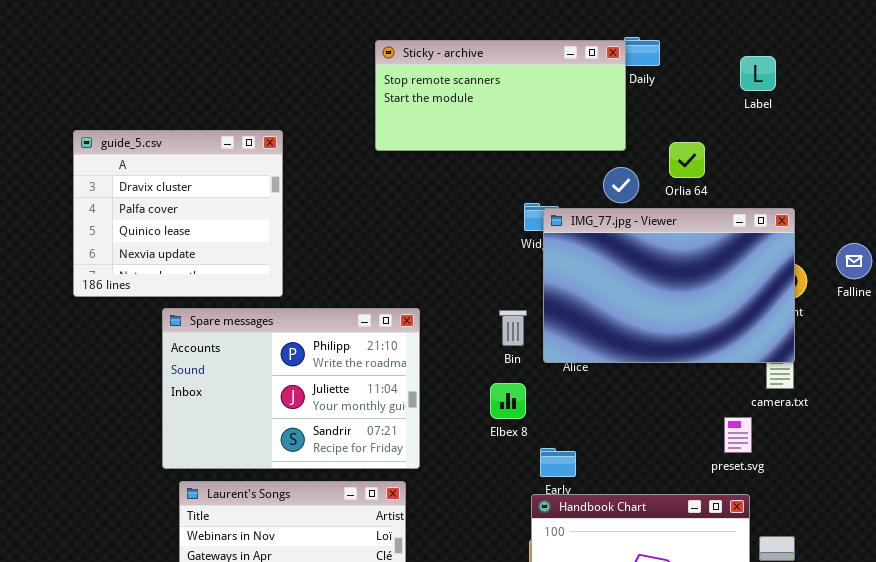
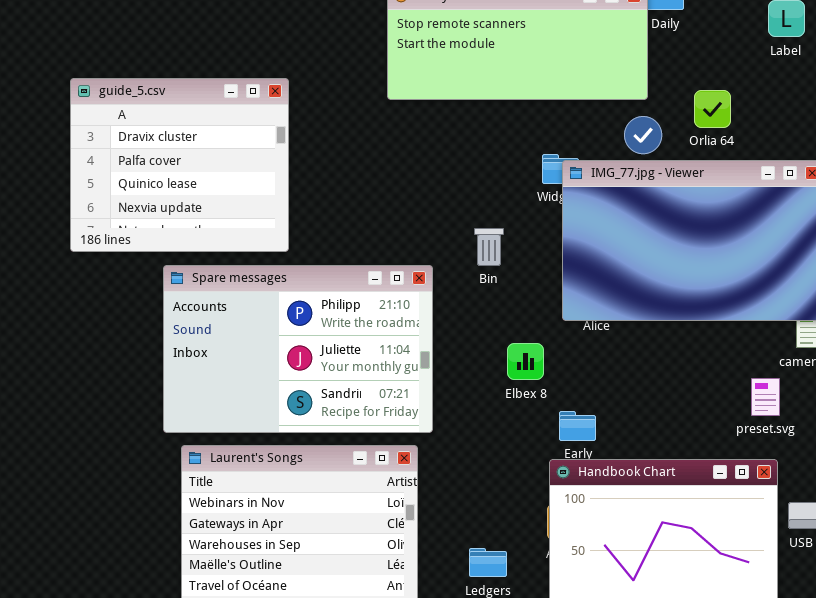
Bin: [499,310,527,346] -> [474,228,504,266], moved

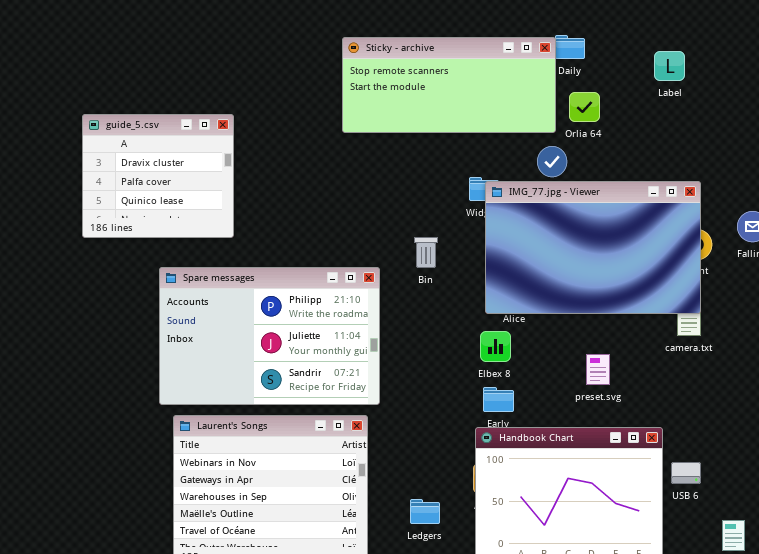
guide_5.csv: [70,78,289,252] -> [82,114,234,238], resized
Orlia 64: [694,90,731,128] -> [569,92,600,122], moved
Elbex 8: [507,343,544,380] -> [480,331,511,362], moved
preset.svg: [751,378,780,416] -> [586,354,610,385], moved

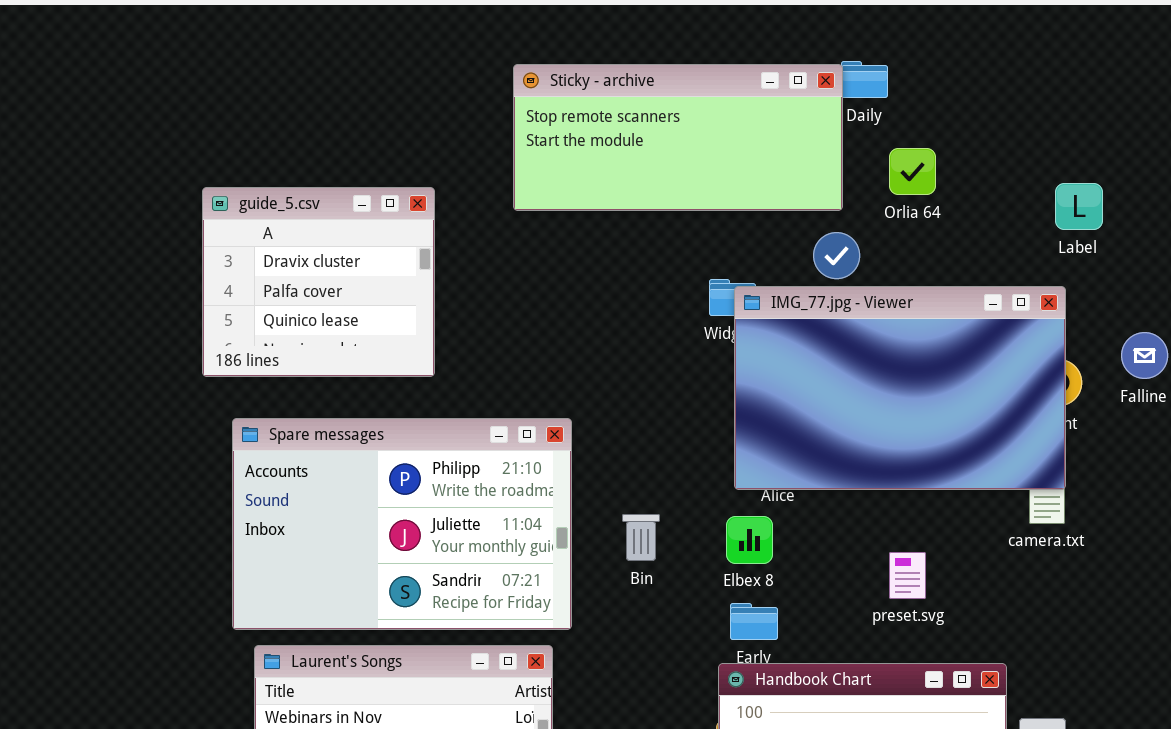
Label: [654,51,685,81] -> [1055,183,1103,230], moved
Orlia 64: [569,92,600,122] -> [889,148,936,195], moved
guide_5.csv: [82,114,234,238] -> [202,187,435,377], moved
Bin: [414,237,438,268] -> [622,514,660,561], moved

